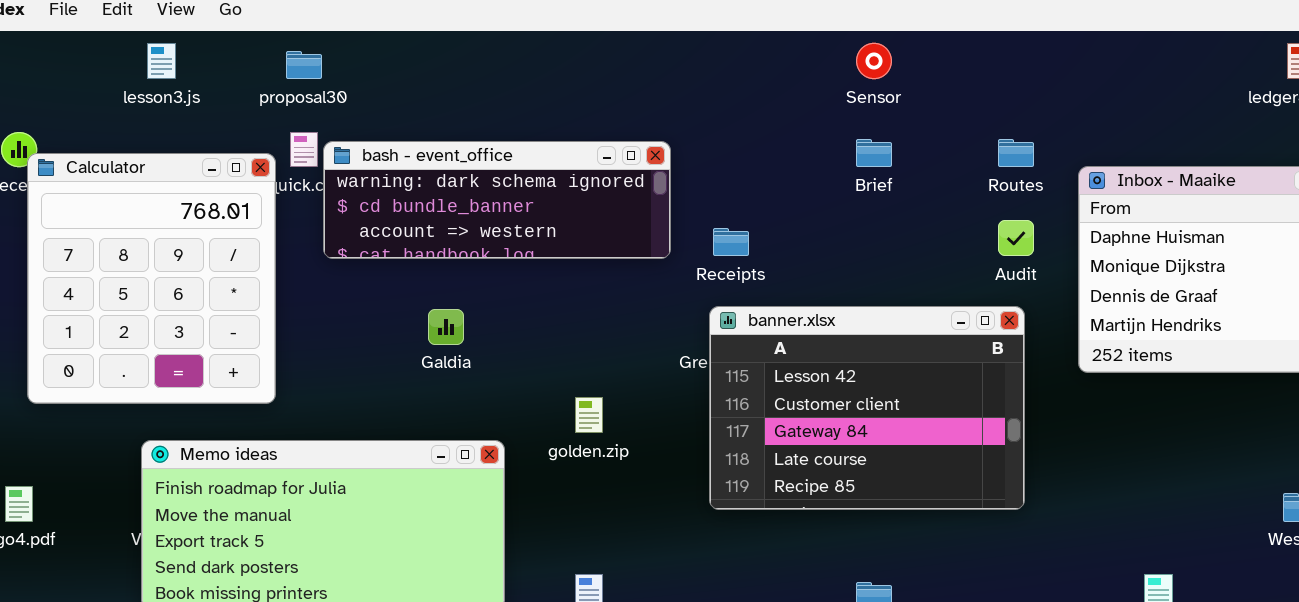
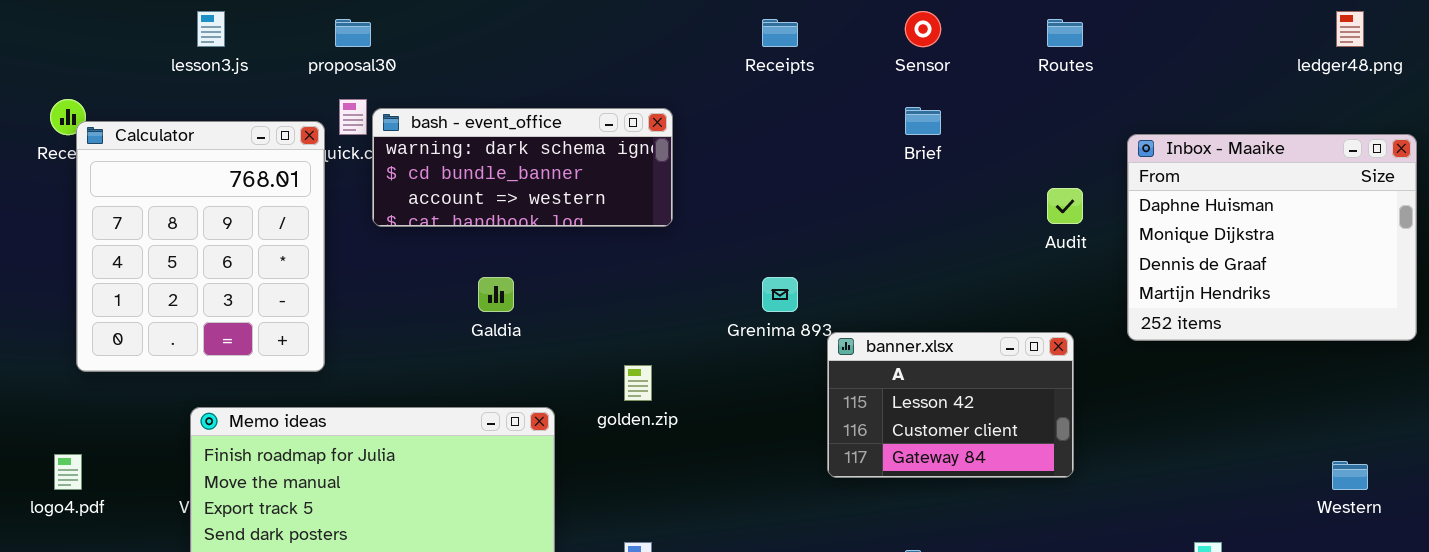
Routes: [998,139,1034,167] -> [1047,19,1083,47], moved
bash - event_office: [323,141,671,259] -> [372,108,673,227], resized
Receipts: [713,228,749,256] -> [762,19,798,47], moved
banner.xlsx: [709,306,1025,510] -> [827,332,1074,478], resized

